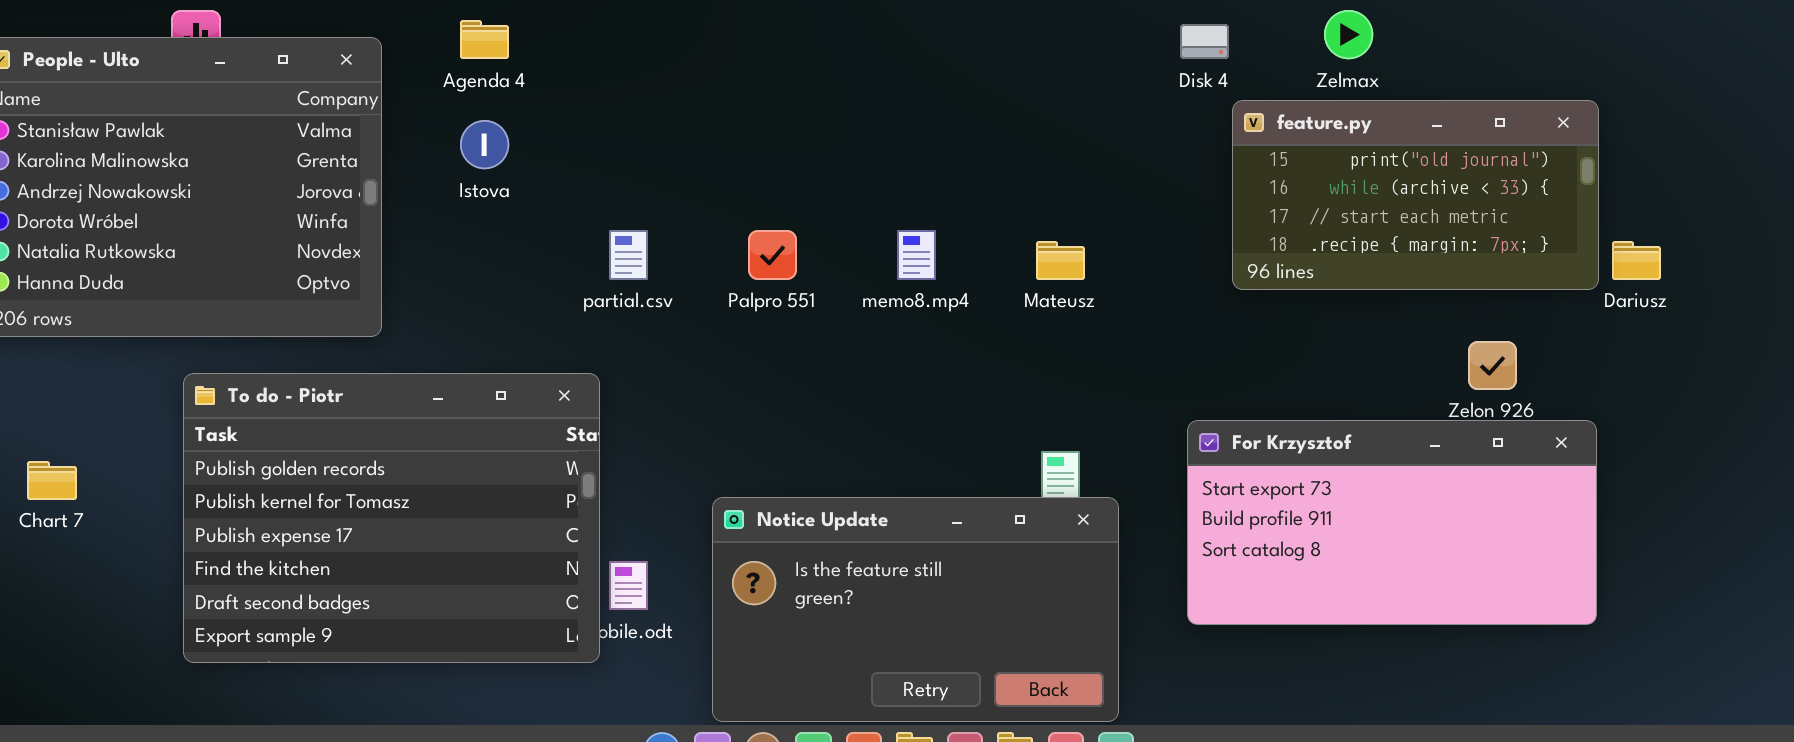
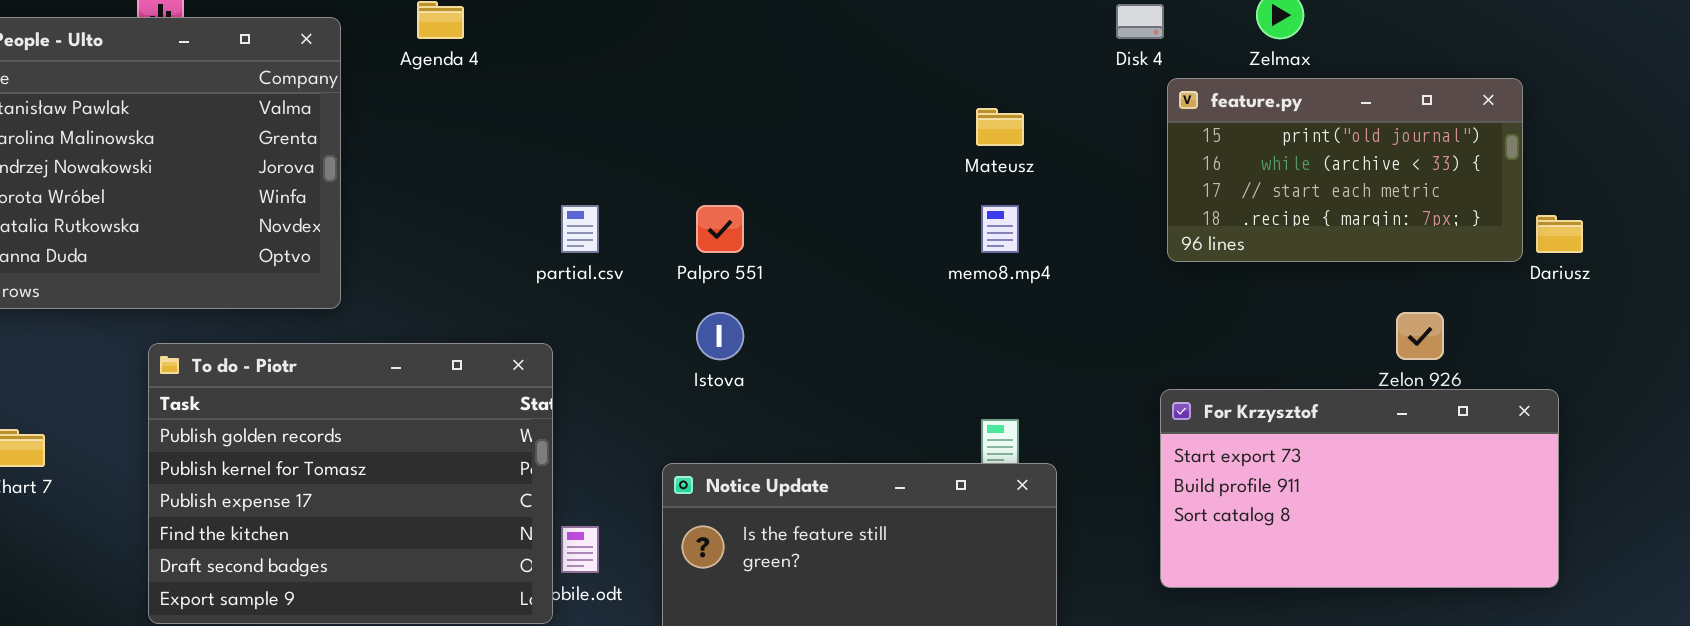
Istova: [460,120,509,169] -> [696,312,744,360], moved
memo8.mp4: [897,230,936,280] -> [981,205,1019,253], moved
Mateusz: [1036,241,1085,280] -> [976,108,1024,146], moved
For Krzysztof: [1187,420,1597,625] -> [1160,389,1559,588], moved

